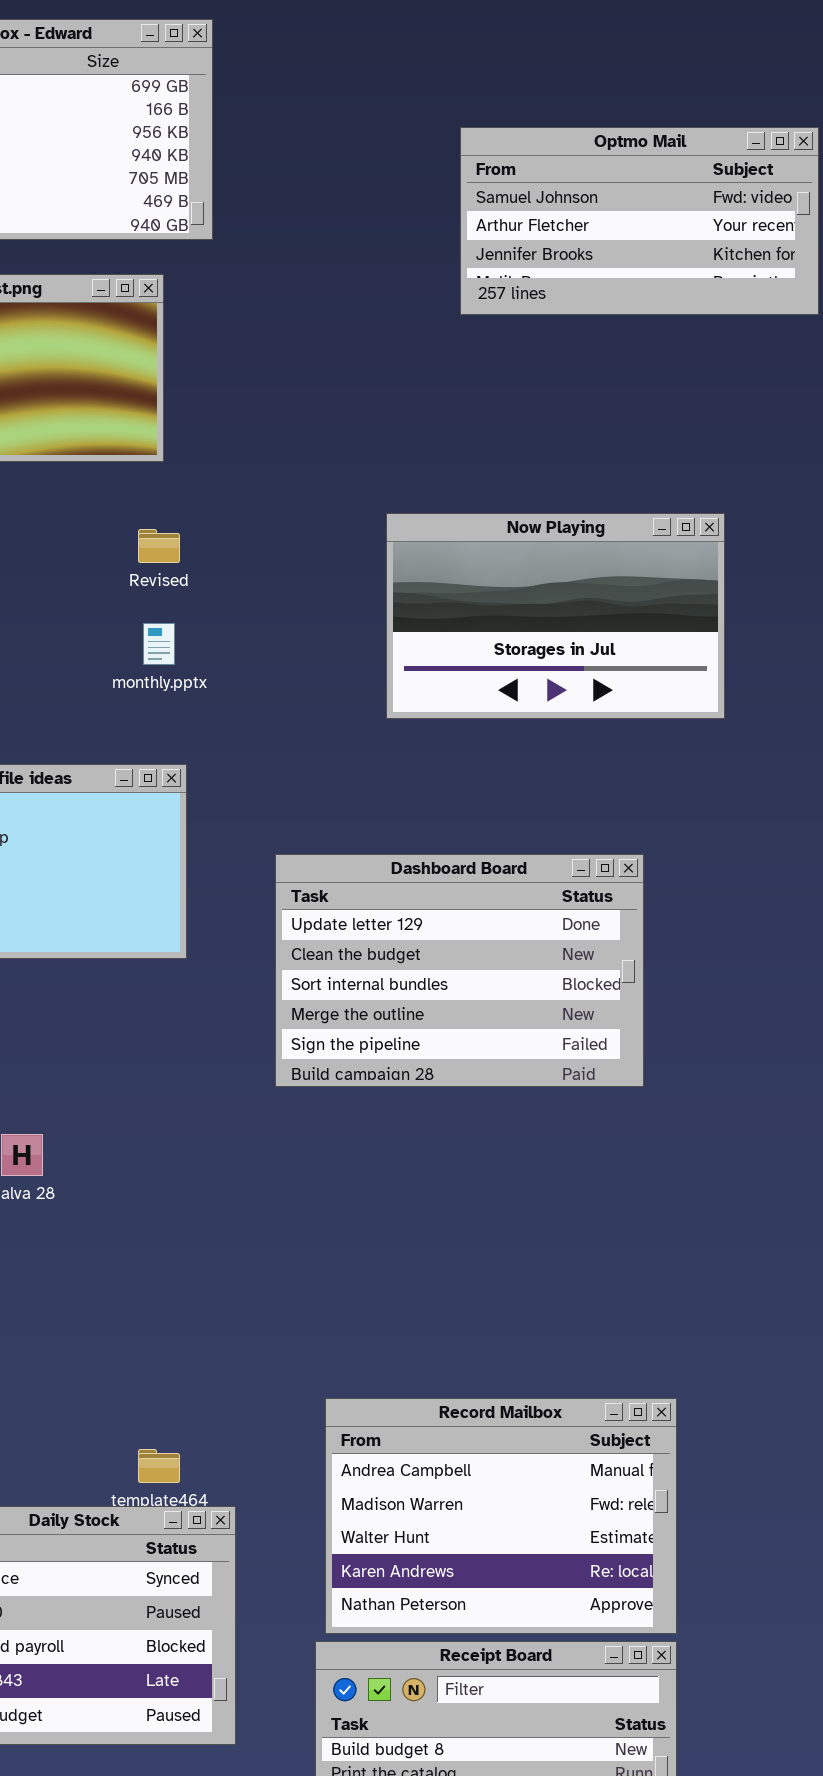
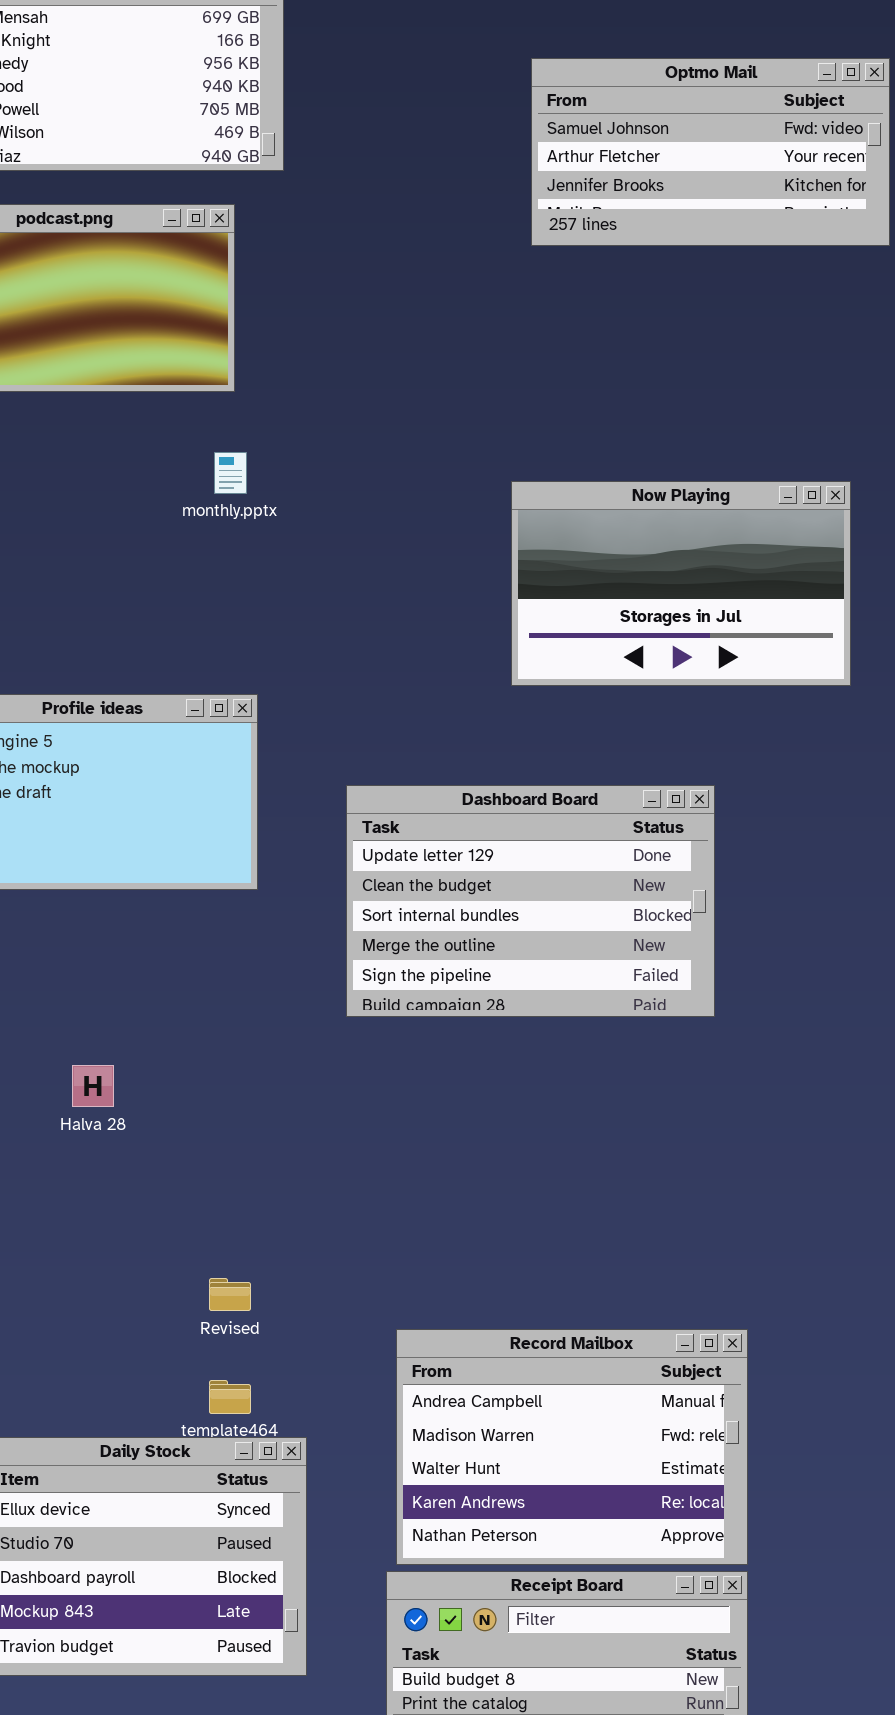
Now Playing: [386,513,725,719] -> [511,481,851,686], moved
Revised: [138,529,180,563] -> [209,1278,251,1311], moved
monthly.pptx: [143,623,175,665] -> [214,452,247,494], moved

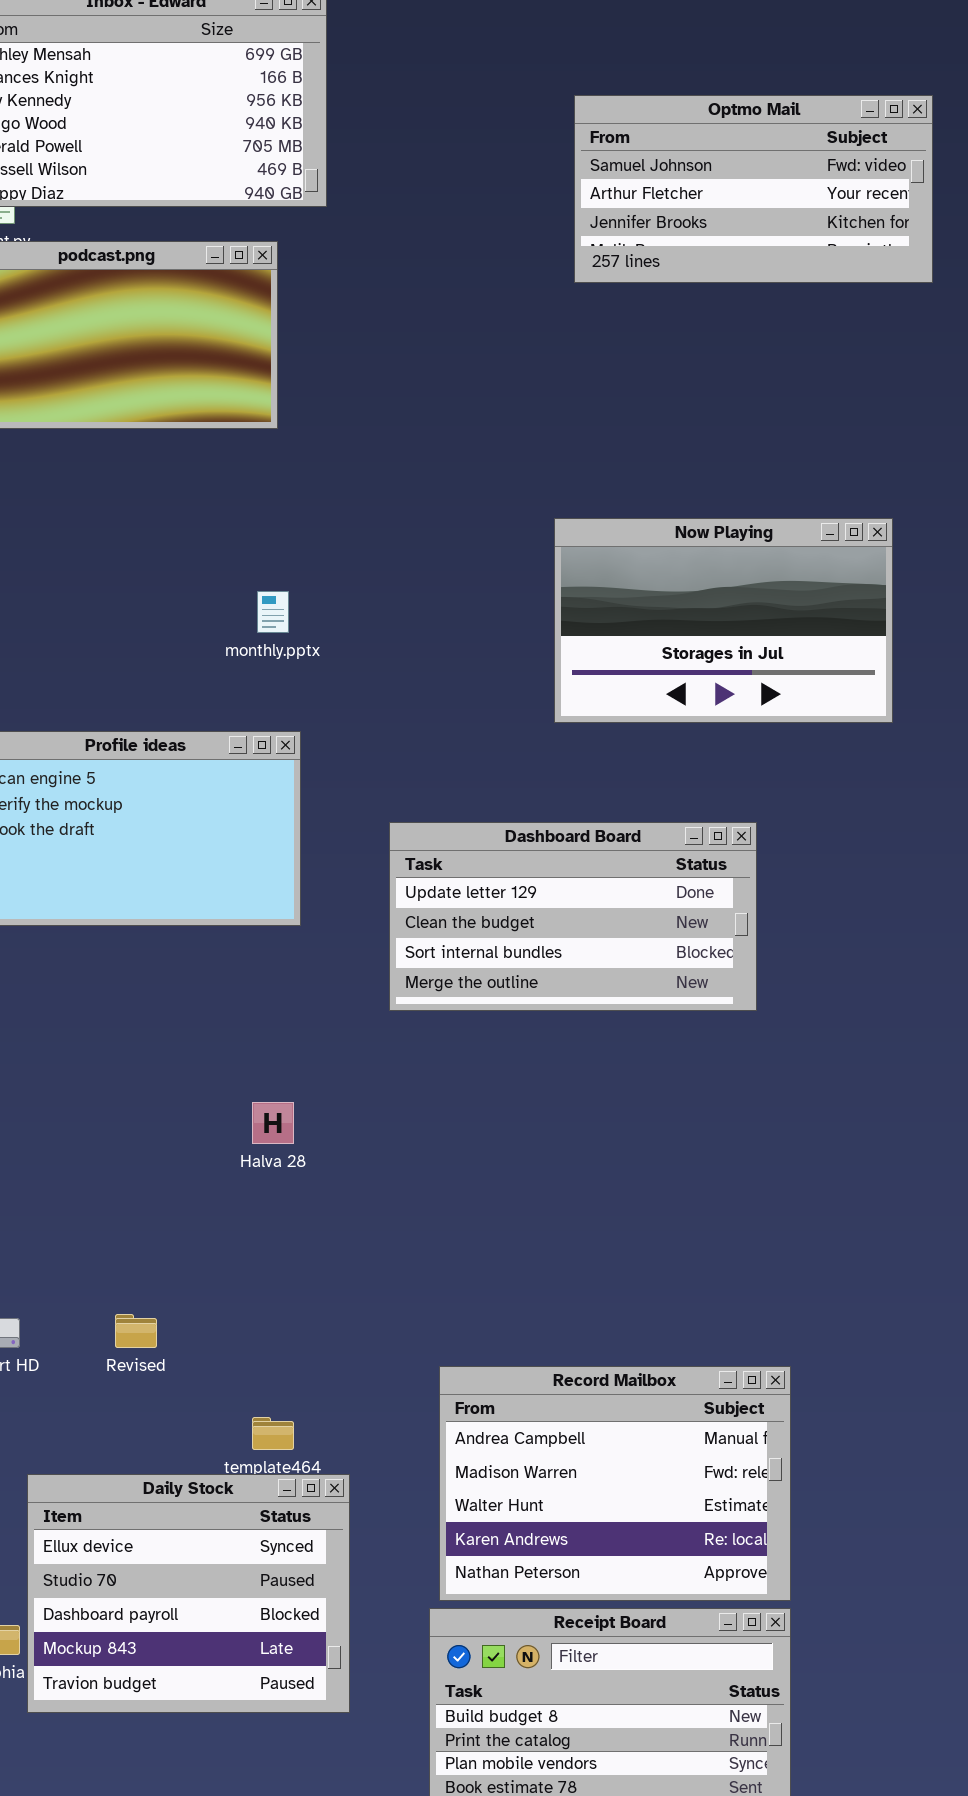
monthly.pptx: [214,452,247,494] -> [257,591,289,633], moved
Dashboard Board: [346,785,715,1017] -> [389,822,757,1011], resized
Halva 28: [72,1065,114,1107] -> [252,1102,294,1144], moved
Revised: [209,1278,251,1311] -> [115,1314,157,1348], moved

